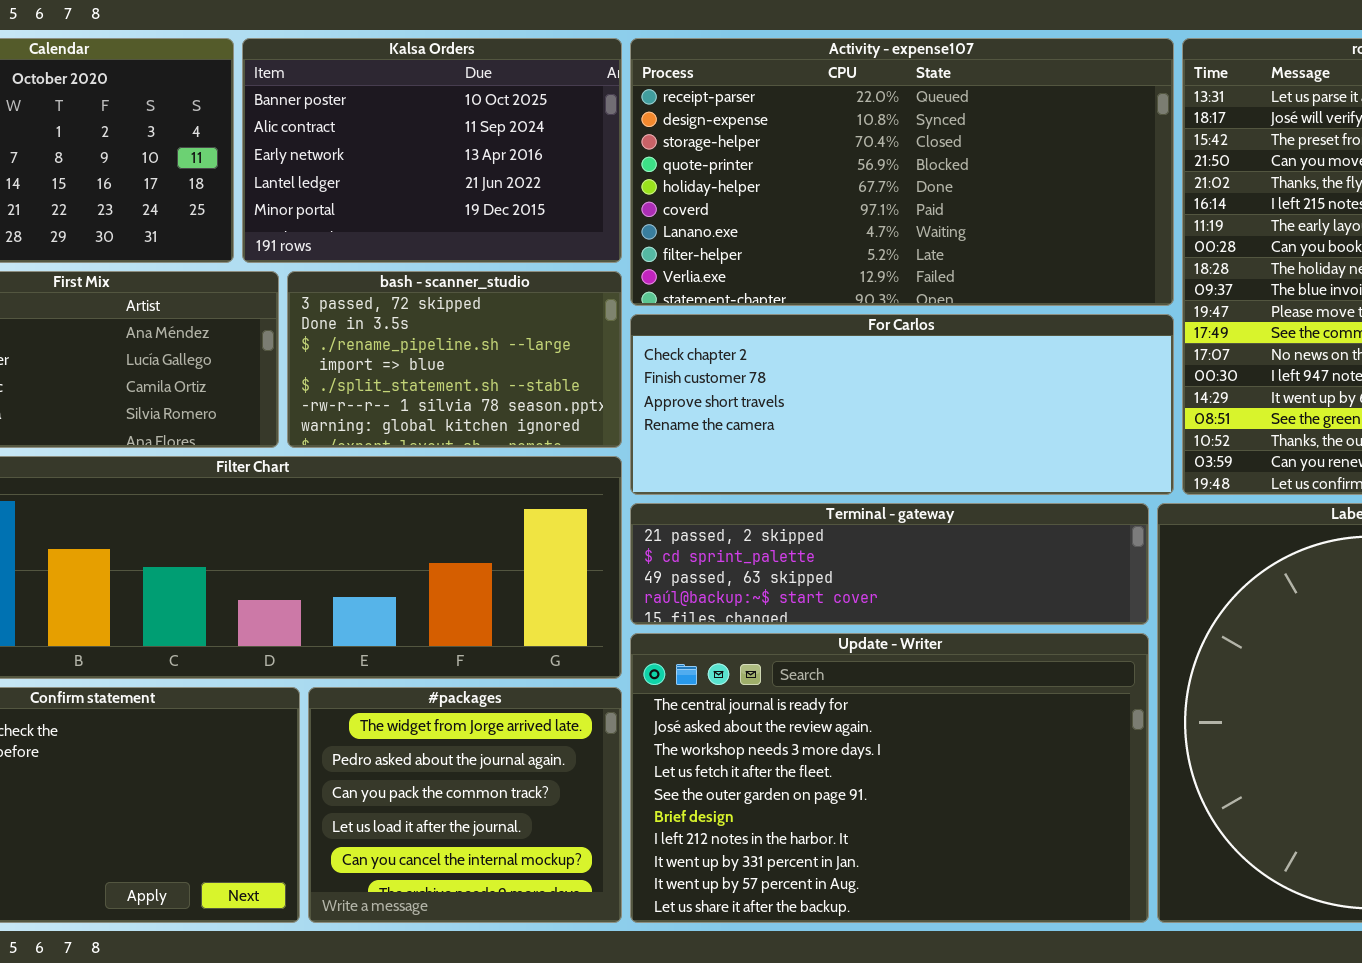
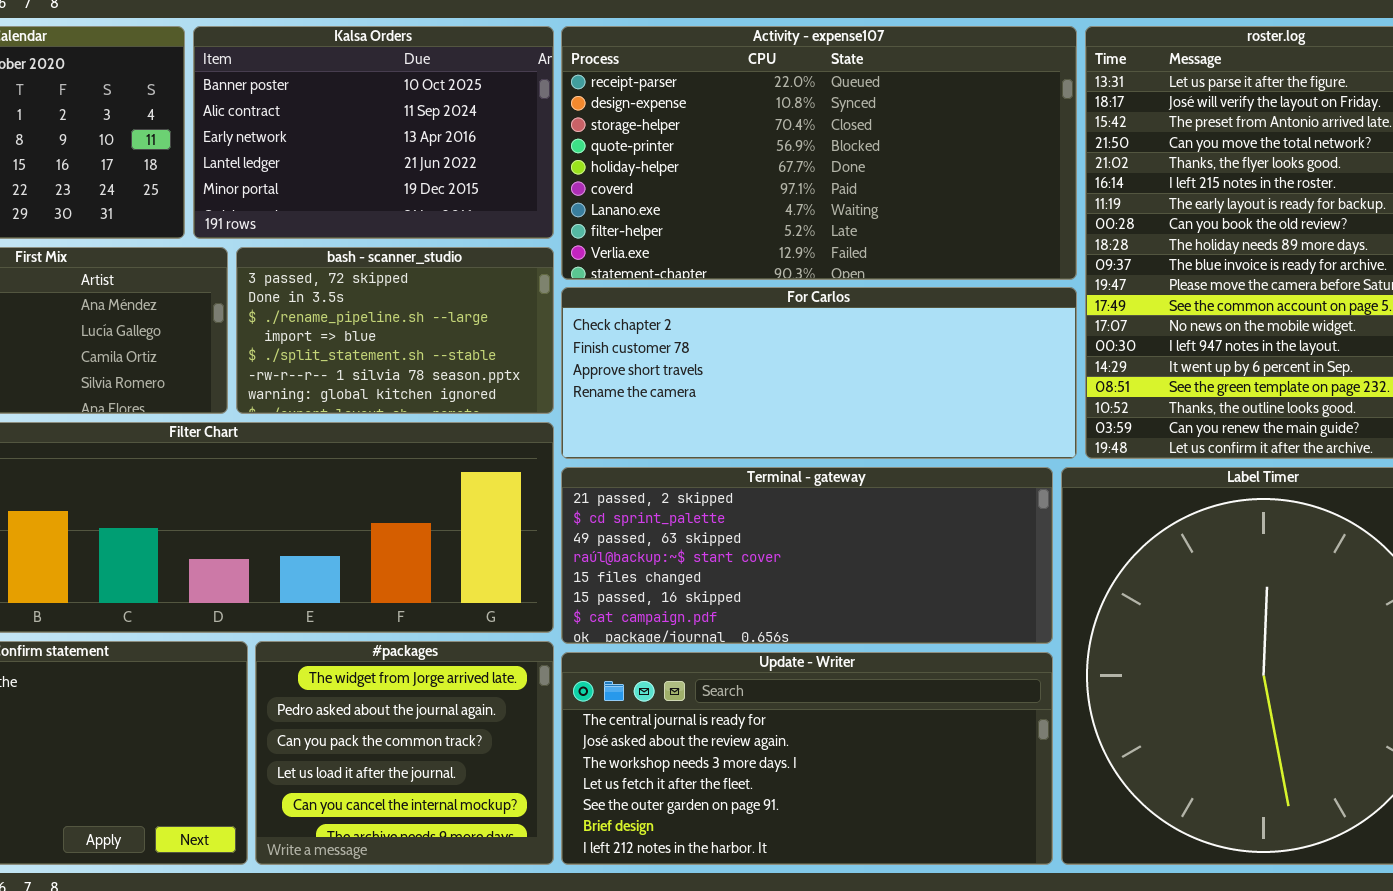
Terminal - gateway: [630,503,1149,625] -> [561,467,1053,644], resized
Update - Writer: [630,633,1149,923] -> [561,652,1053,865], resized

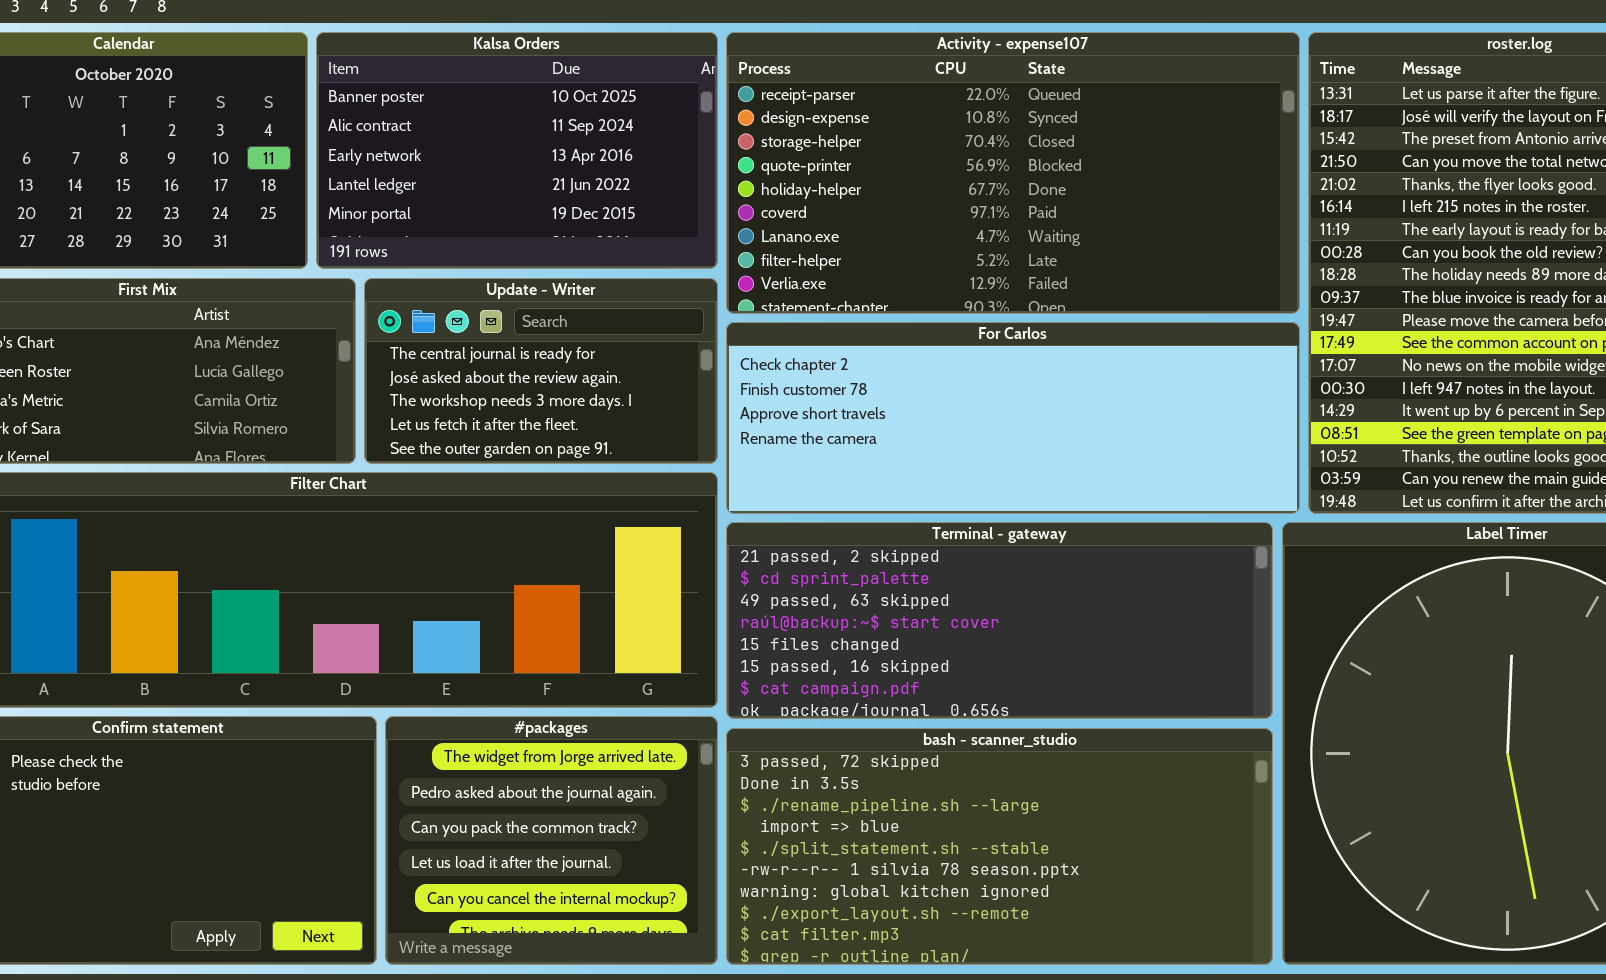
bash - scanner_studio: [236,247,554,414] -> [726,728,1273,965], moved, resized
Update - Writer: [561,652,1053,865] -> [364,278,718,464], moved, resized

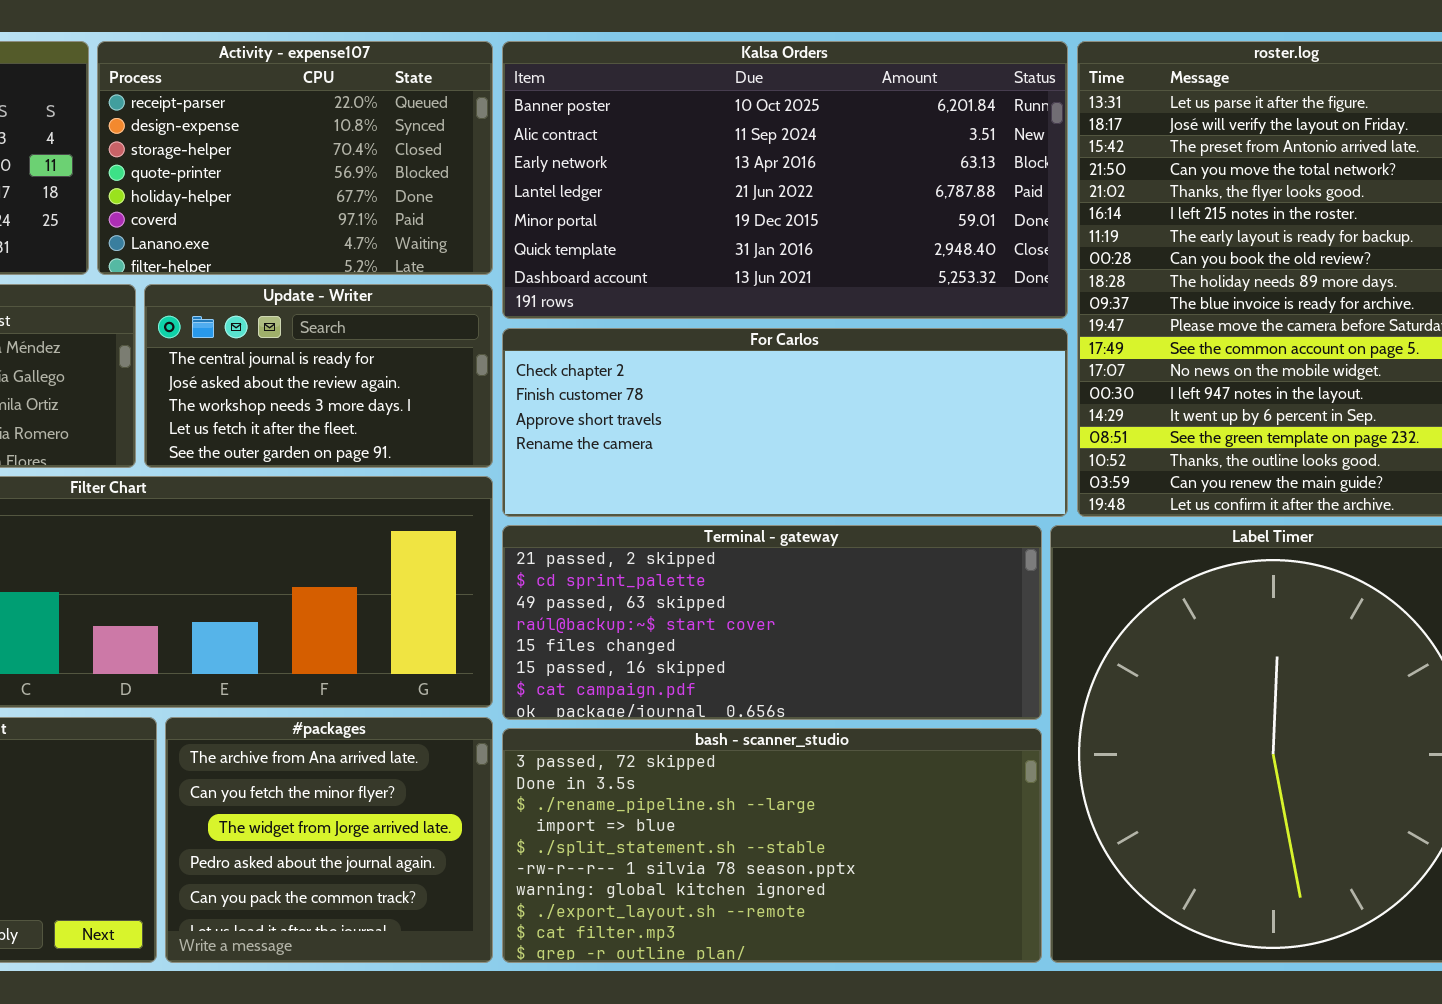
Kalsa Orders: [316,32,718,269] -> [502,41,1068,319], moved, resized
Activity - expense107: [726,32,1300,314] -> [97,41,493,275], moved, resized
#packages: [385,716,718,965] -> [165,717,493,963], scrolled up 2 rows

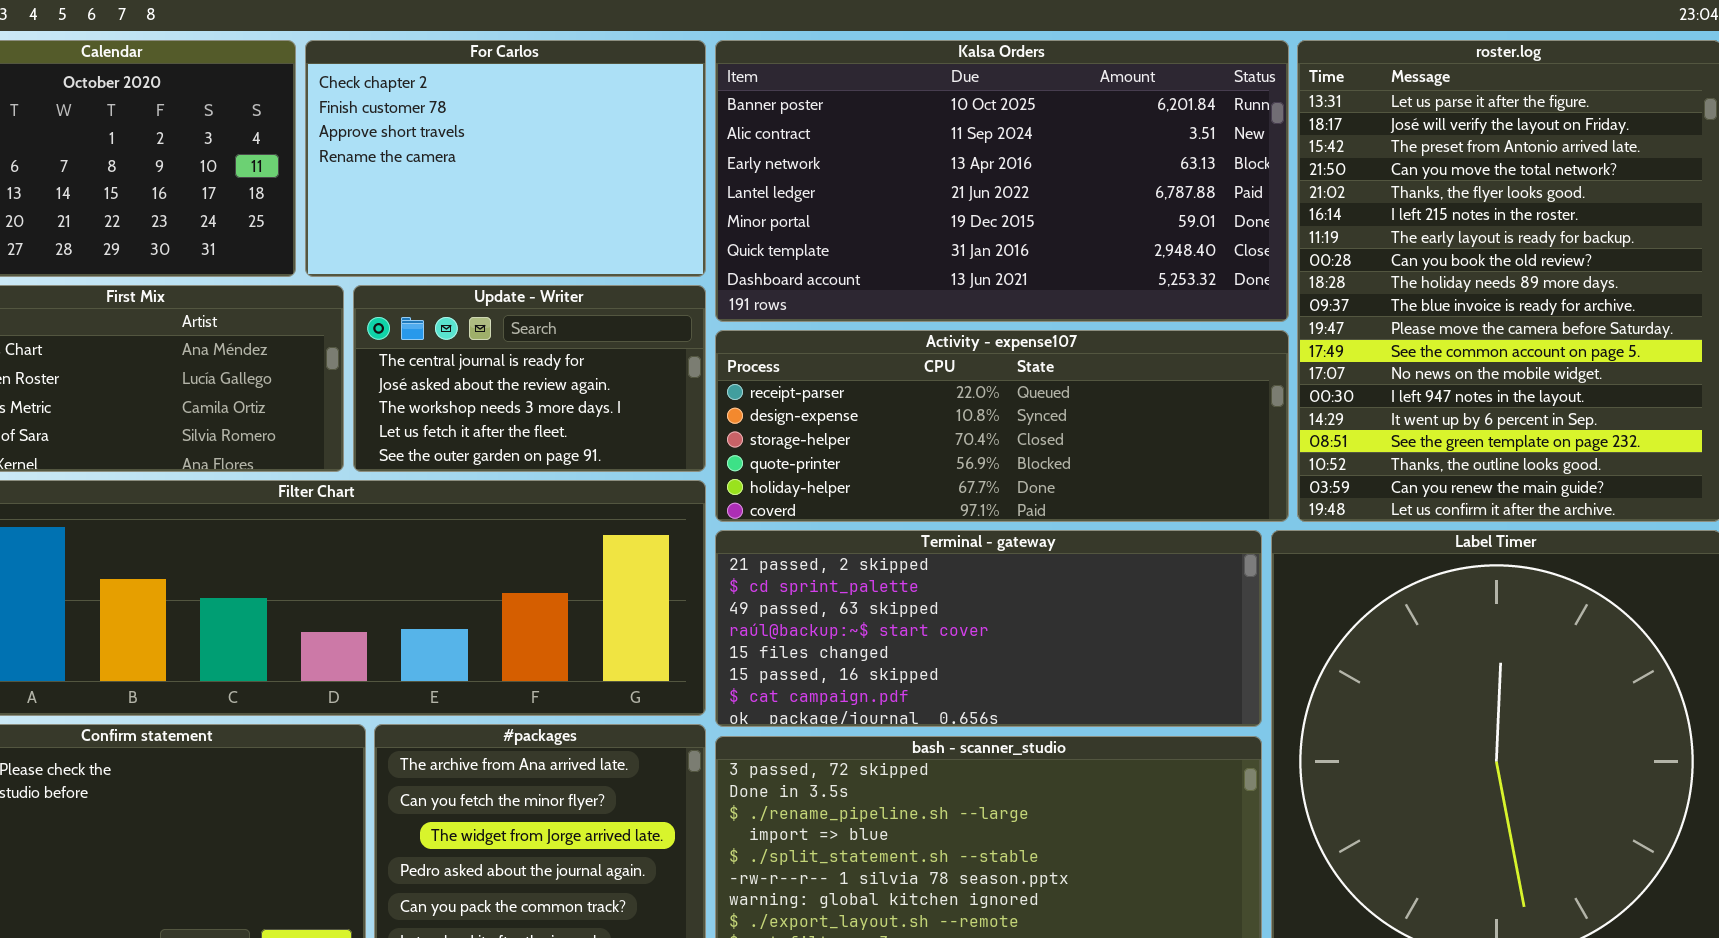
Activity - expense107: [97,41,493,275] -> [715,330,1289,522], moved, resized
For Carlos: [502,328,1068,517] -> [305,40,706,277], moved, resized

